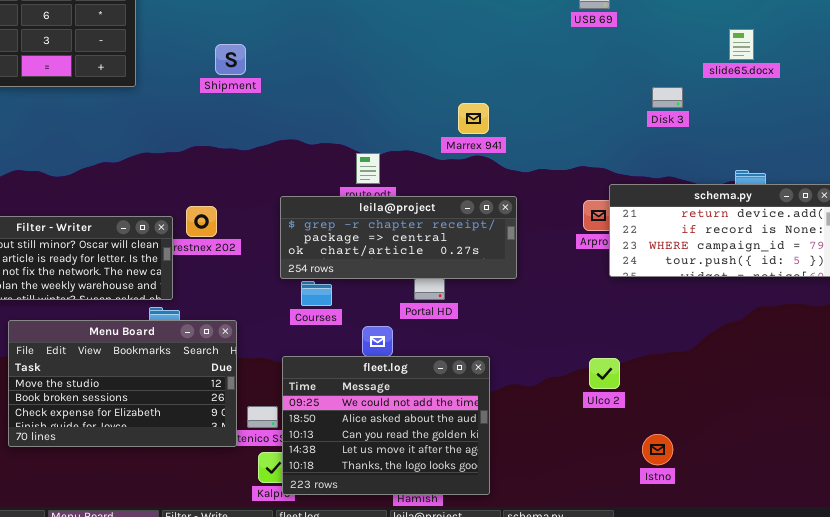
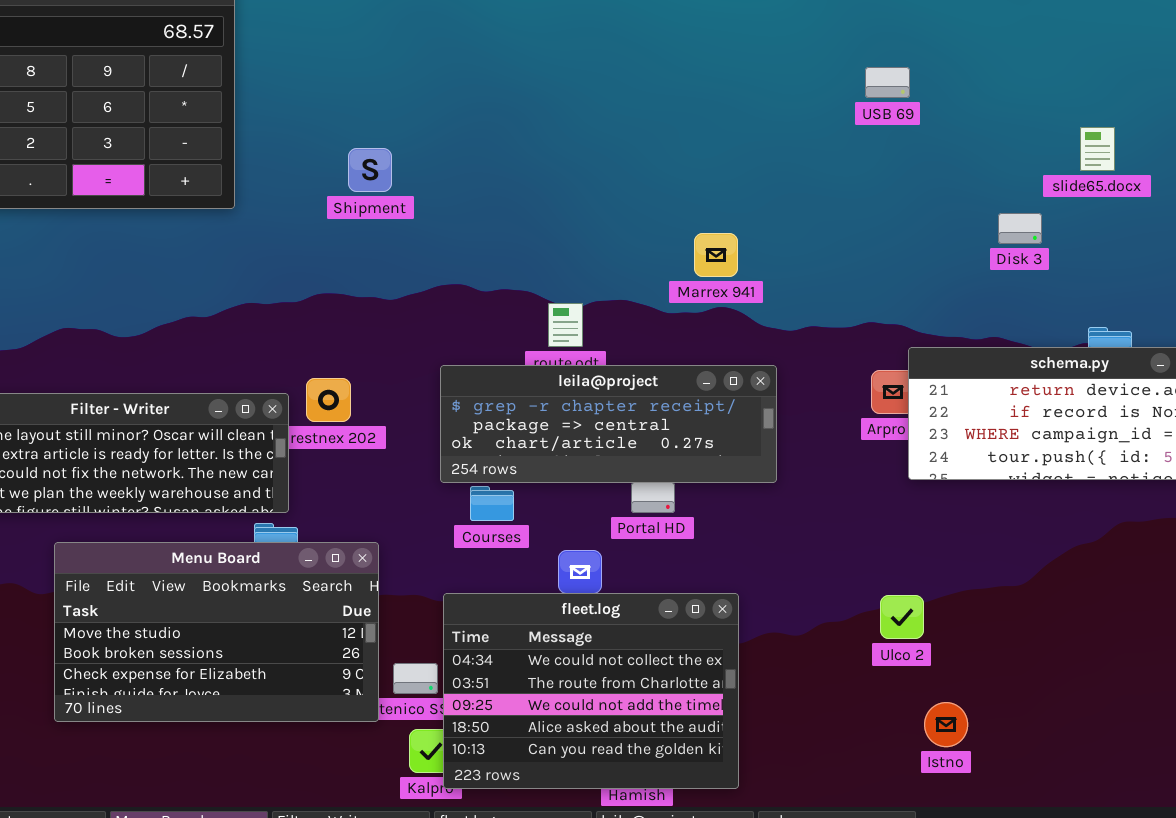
Disk 3: [652,87,683,108] -> [998,213,1042,244], moved
fleet.log: [282,356,490,495] -> [443,593,739,789], scrolled up 2 rows
Istno: [642,434,673,465] -> [924,702,968,747], moved

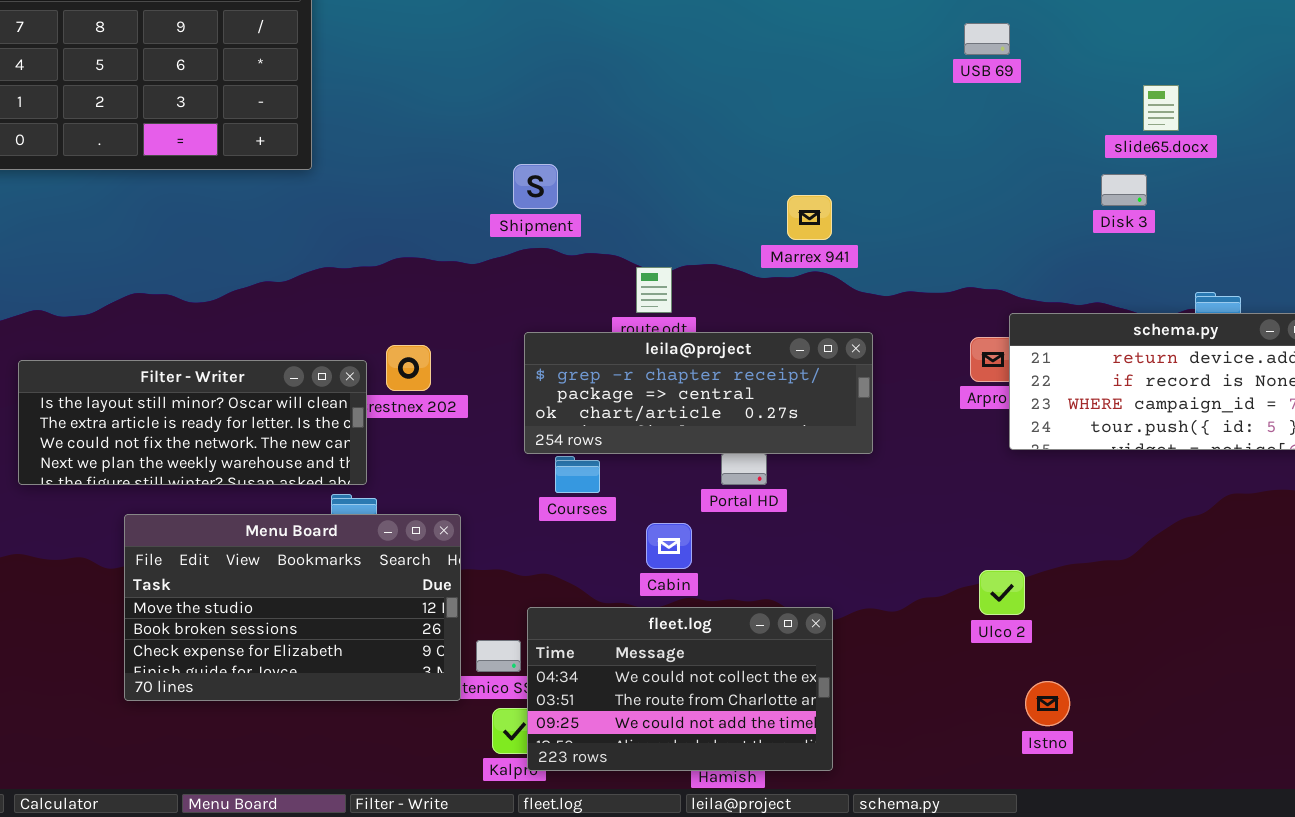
slide65.docx: [1080,127,1115,171] -> [1143,85,1179,131], moved
Shipment: [348,148,392,192] -> [513,164,558,209], moved
fleet.log: [443,593,739,789] -> [527,607,833,771], resized

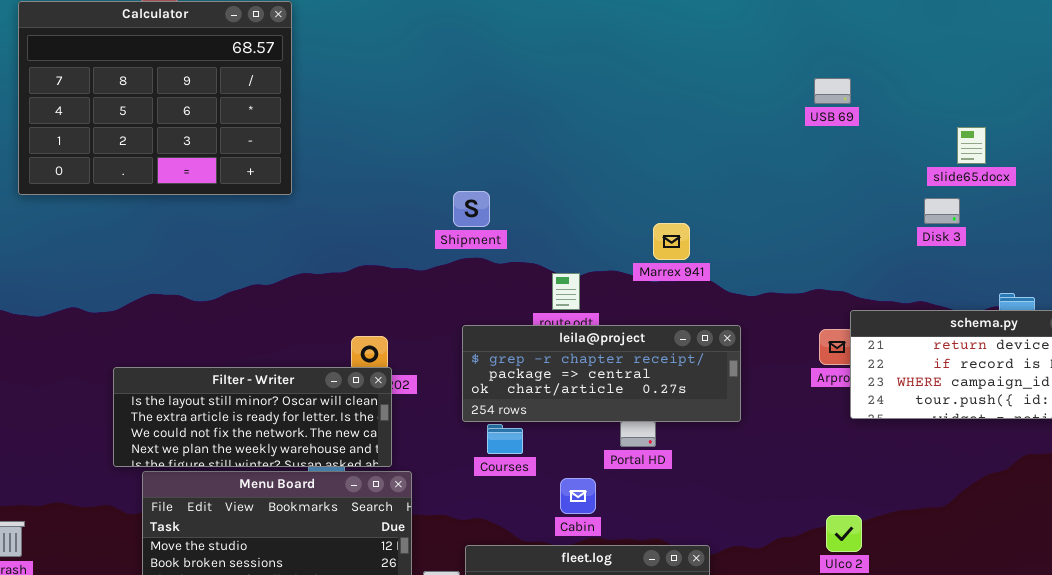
Marrex 941: [787,195,832,240] -> [653,223,690,260], moved
Filter - Writer: [18,360,367,485] -> [113,367,392,467], moved

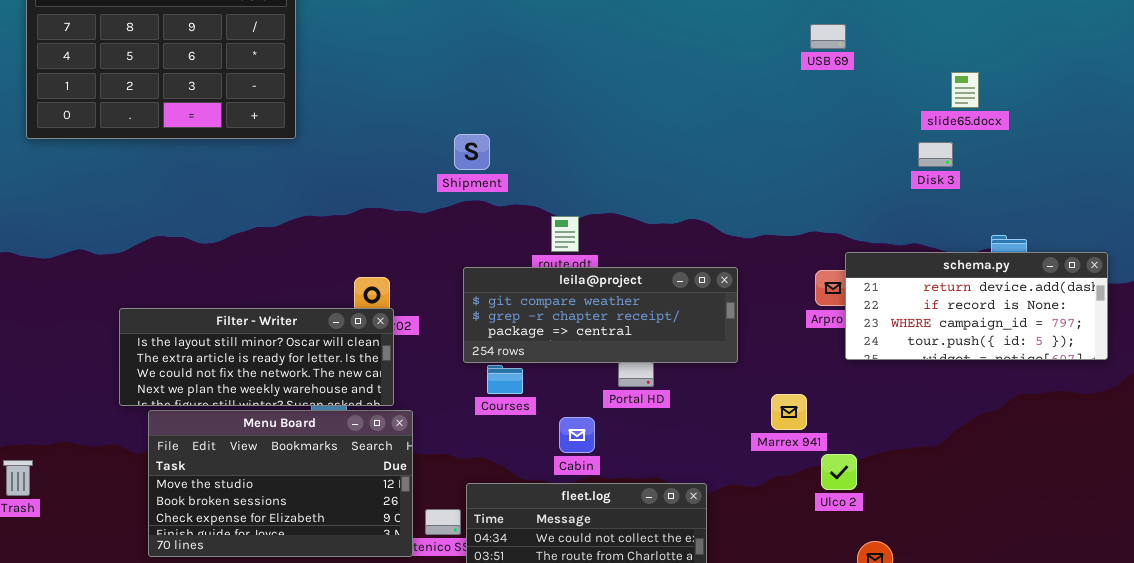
Marrex 941: [653,223,690,260] -> [771,394,807,430], moved
leila@project: [462,325,741,422] -> [463,267,738,363], scrolled up 1 row

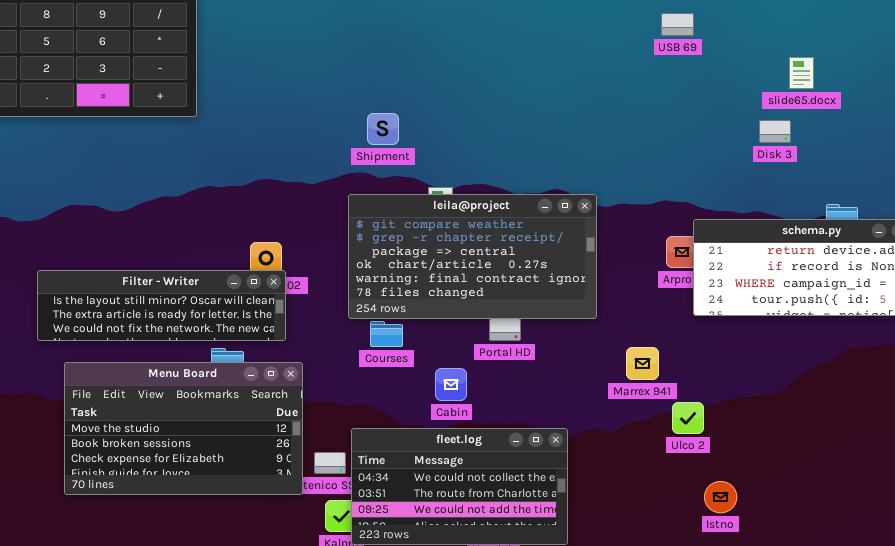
Shipment: [454,134,490,170] -> [367,113,399,145], moved
leila@project: [463,267,738,363] -> [348,194,597,319], resized
Filter - Writer: [119,308,394,406] -> [37,270,286,341], resized

